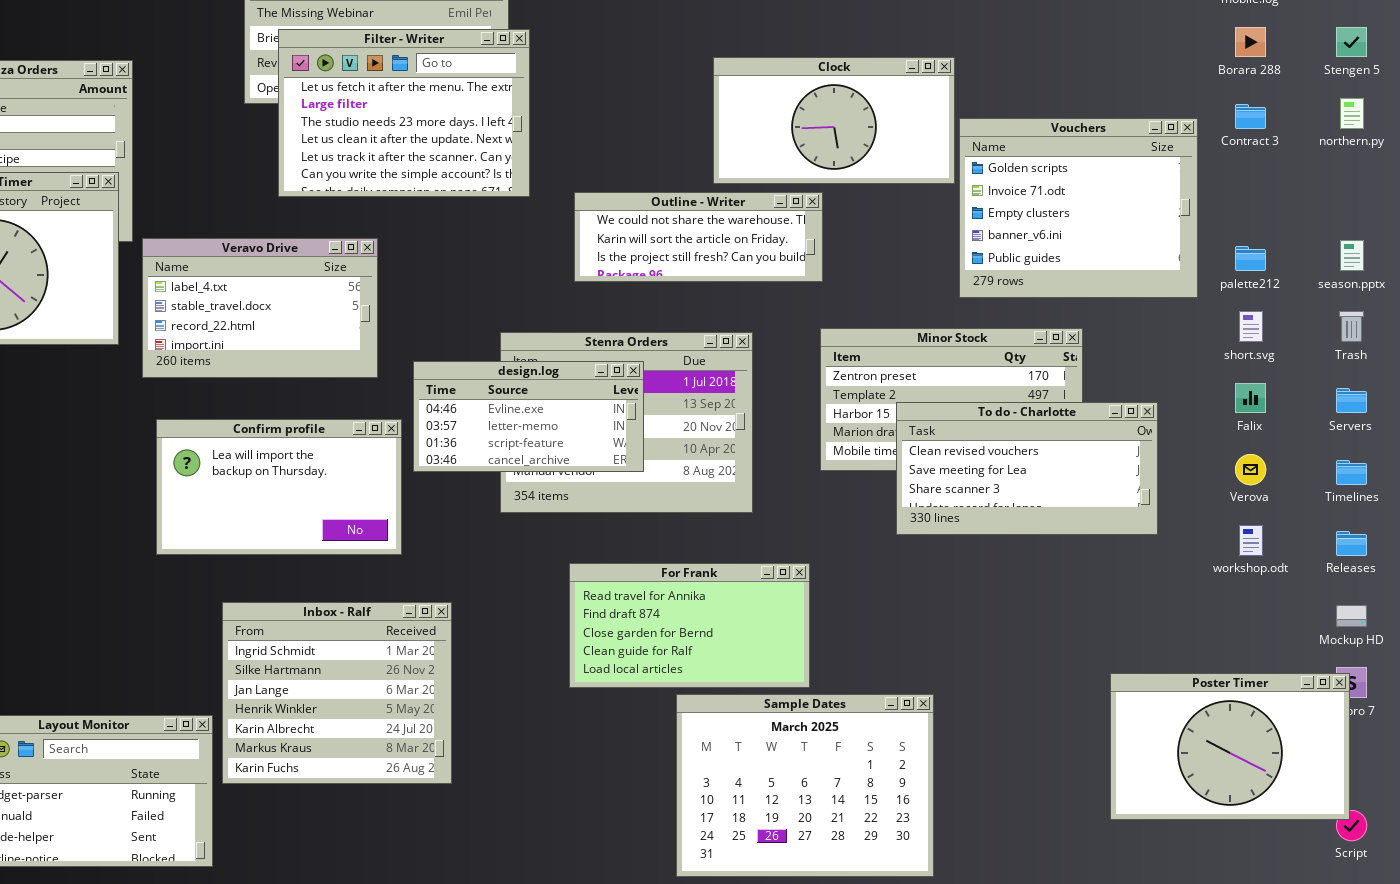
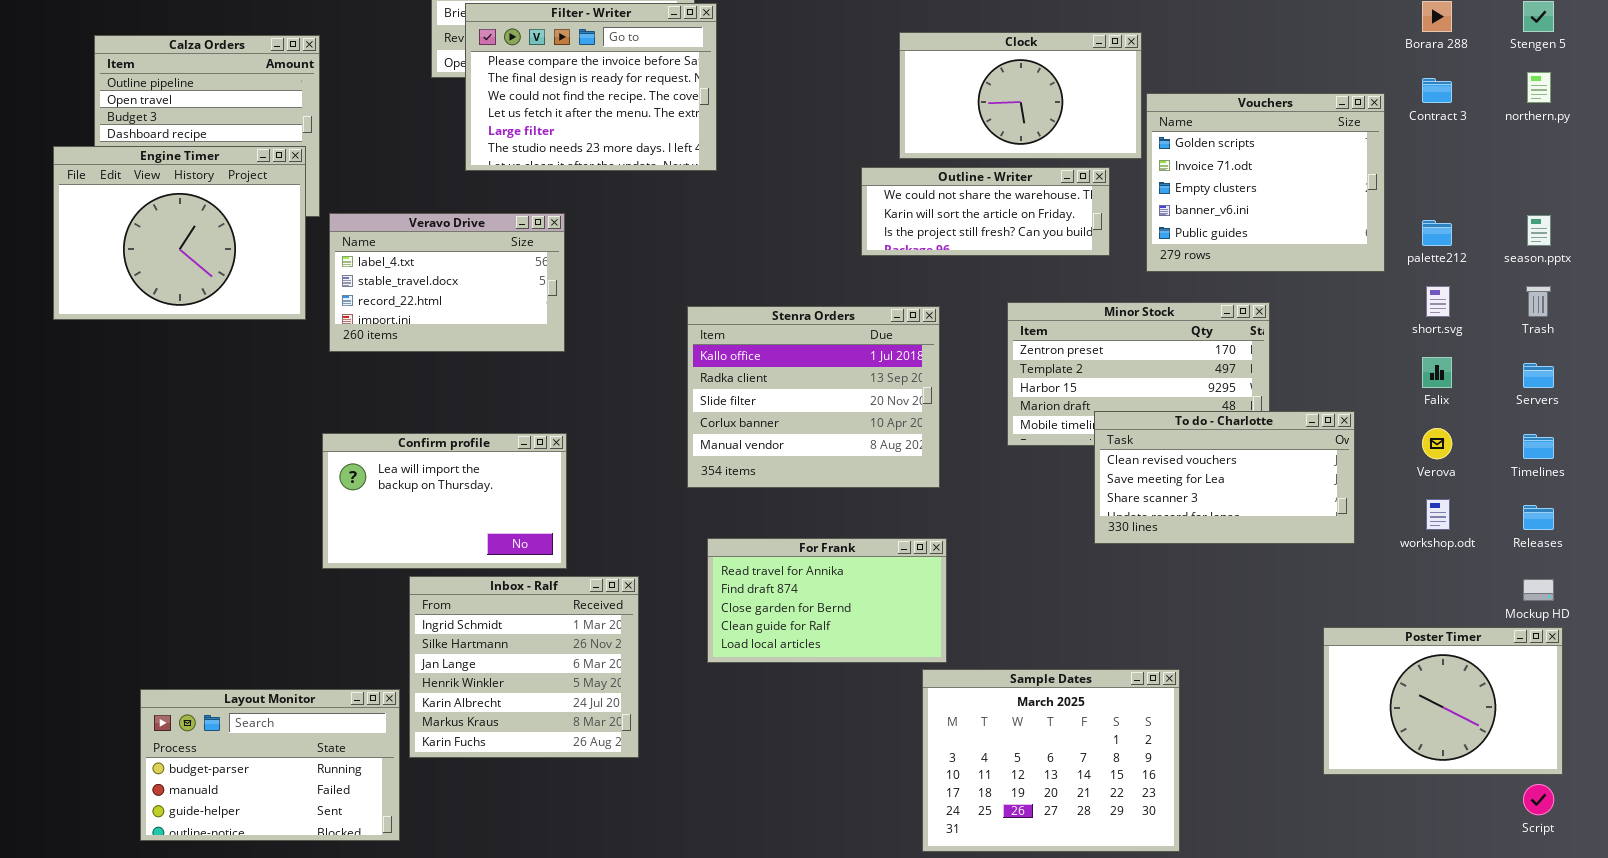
Filter - Writer: [278,29,530,197] -> [465,3,717,171], scrolled up 3 rows
Outline - Writer: [574,192,823,282] -> [861,167,1110,256], moved
design.log: [413,361,644,472] -> none, closed
To do - Charlotte: [896,402,1158,535] -> [1094,411,1355,544], moved
Confirm profile: [156,419,402,555] -> [322,433,567,569], moved
For Frank: [569,563,810,688] -> [707,538,947,663], moved
Poster Timer: [1110,673,1350,820] -> [1323,627,1563,775], moved
Sample Dates: [676,694,934,877] -> [922,669,1180,852], moved

